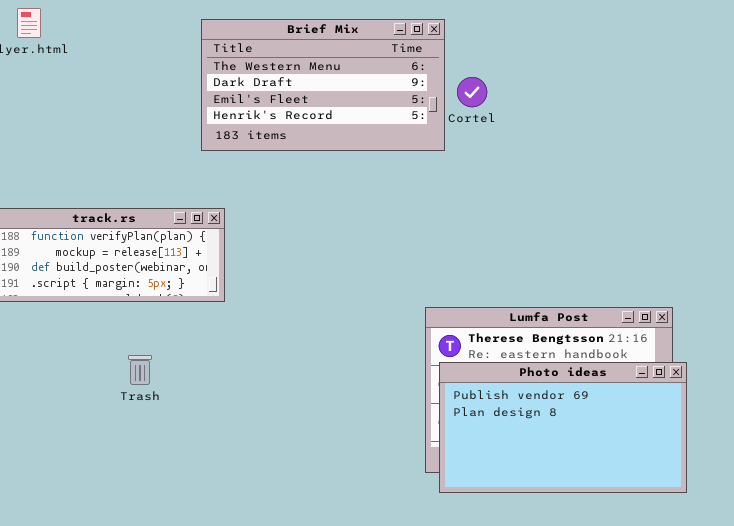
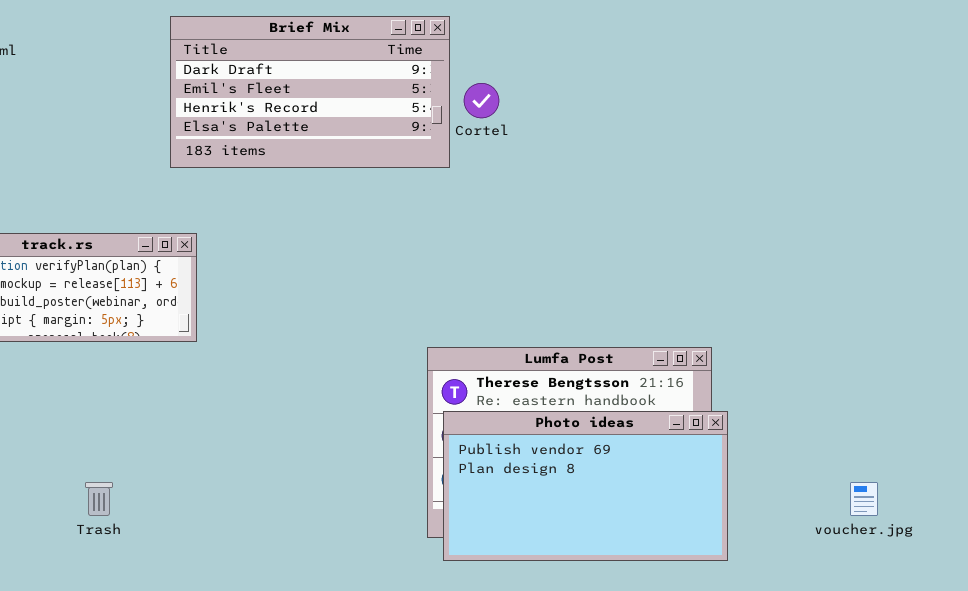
Brief Mix: [201,19,445,151] -> [170,16,450,168], scrolled down 1 row
Trash: [128,355,152,385] -> [85,482,113,516], moved

